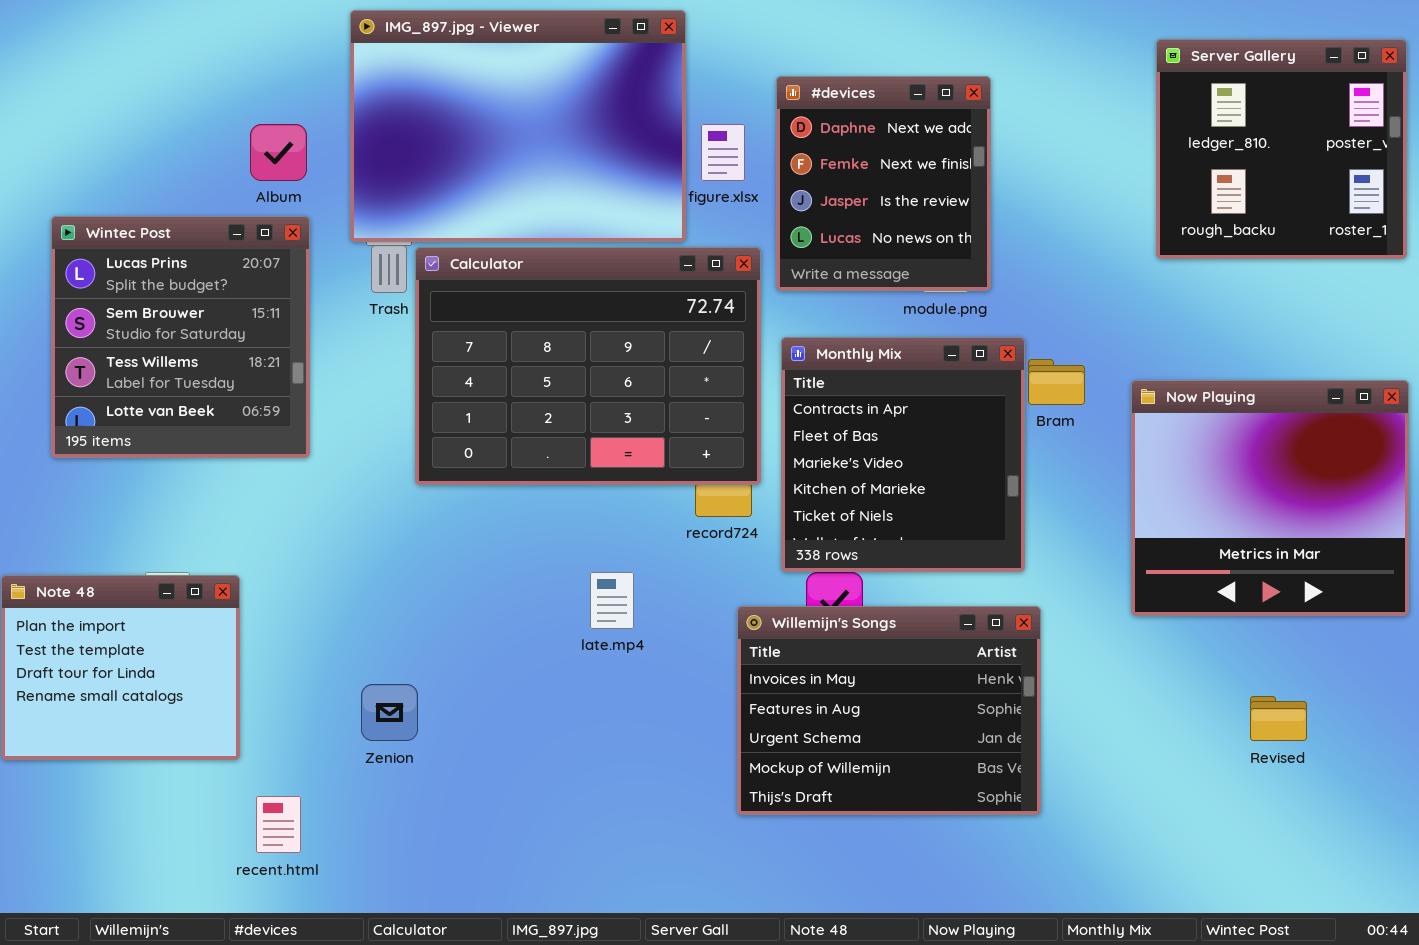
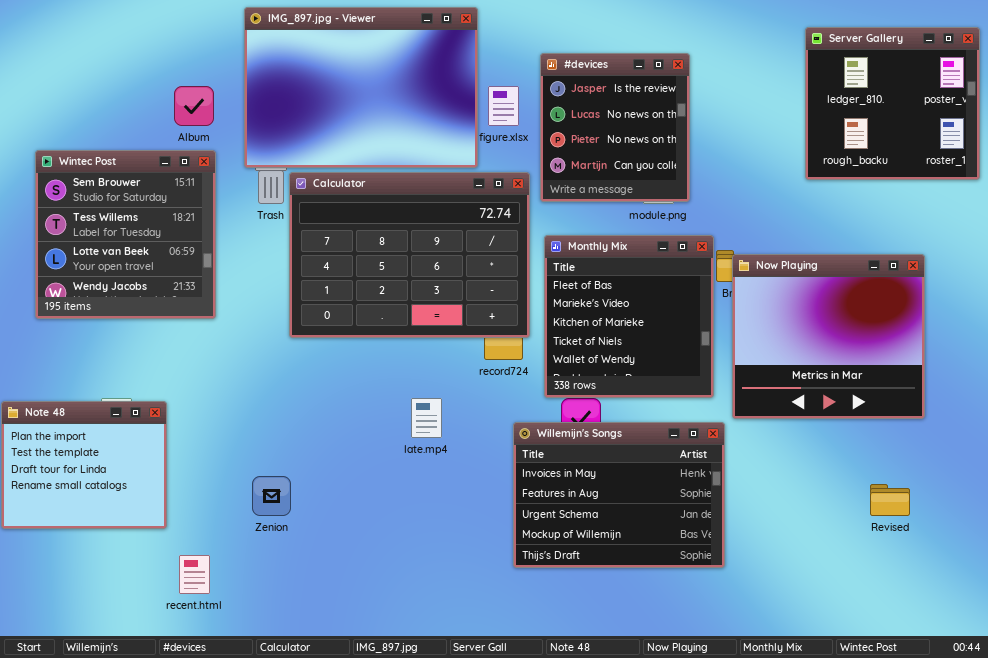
#devices: [776,76,991,291] -> [540,53,690,202], scrolled down 2 rows
Wintec Post: [51,216,310,458] -> [35,150,216,319], scrolled down 1 row
Monthly Mix: [781,337,1025,572] -> [544,235,714,398], scrolled down 1 row
Now Playing: [1131,380,1409,616] -> [732,254,925,419], moved

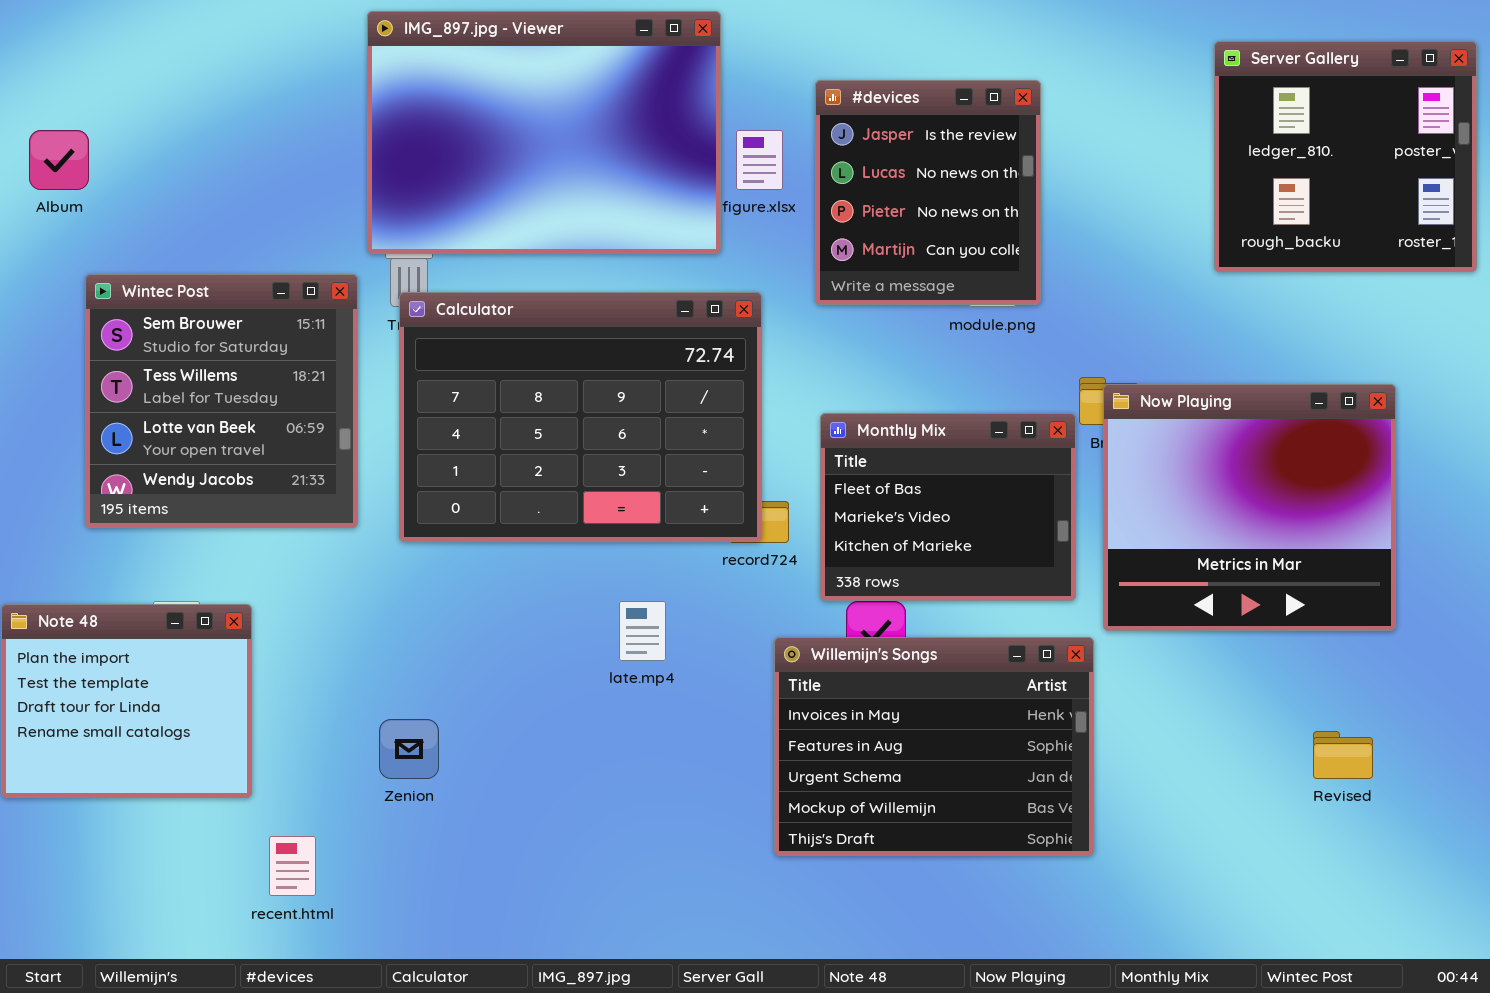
Album: [174,86,214,126] -> [29,130,89,190], moved
Wintec Post: [35,150,216,319] -> [85,274,358,528], moved
Calculator: [289,172,530,338] -> [399,292,762,542], moved
Monthly Mix: [544,235,714,398] -> [820,413,1076,601], resized

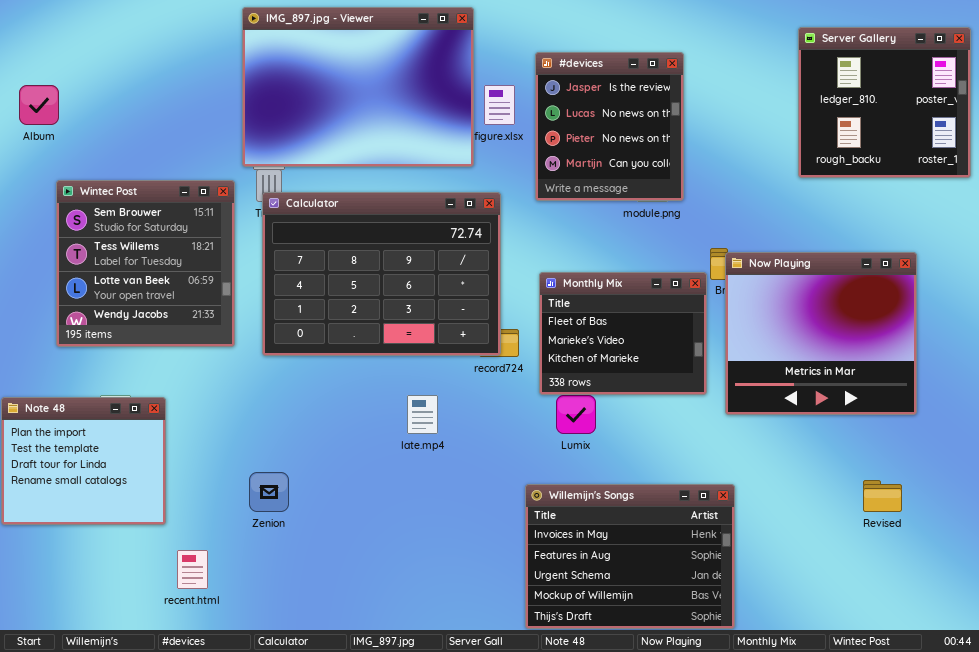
Willemijn's Songs: [774,637,1094,856] -> [525,484,735,629], moved

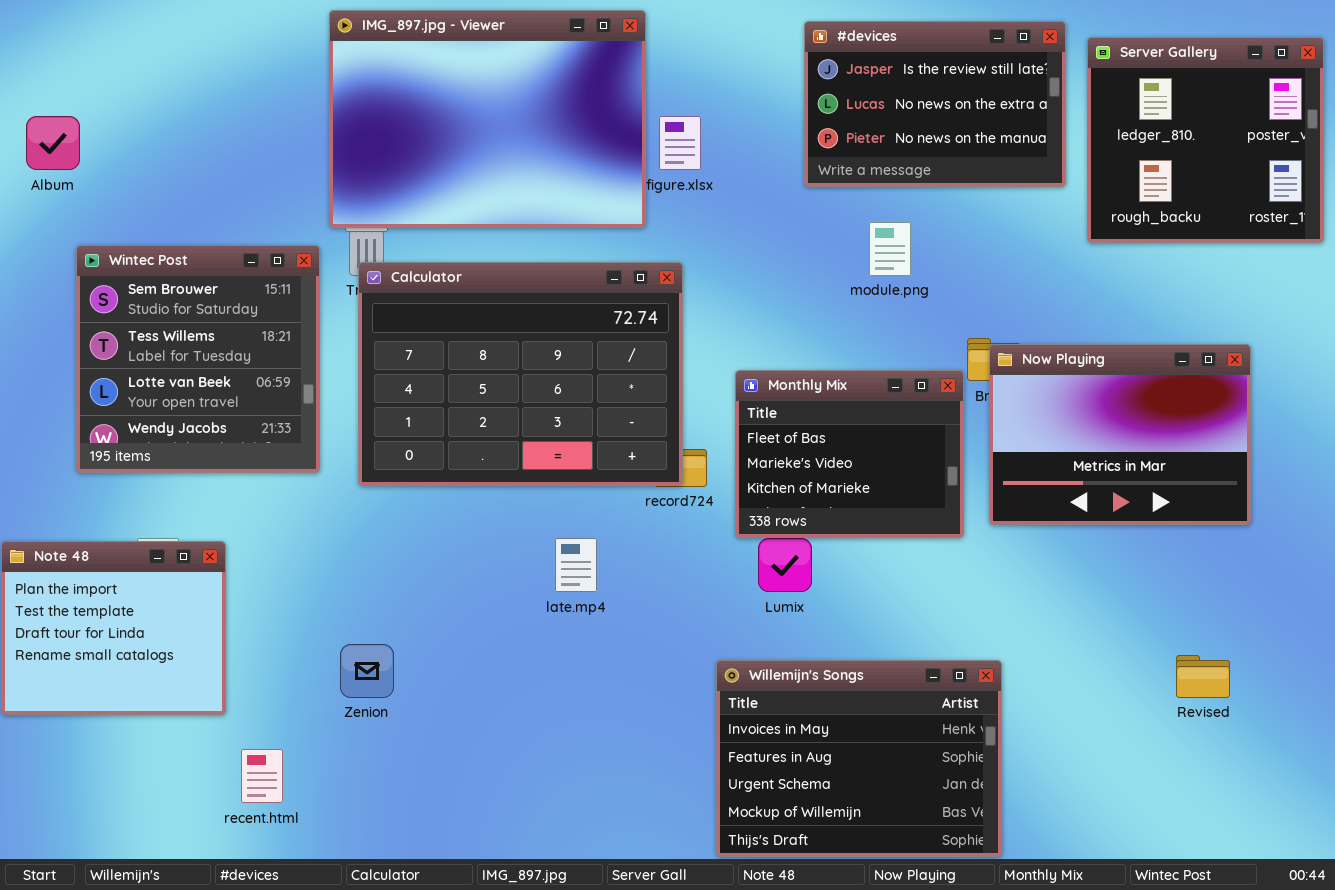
#devices: [535,52,684,201] -> [804,21,1066,187], moved, resized
Now Playing: [725,252,917,415] -> [989,344,1251,525], resized

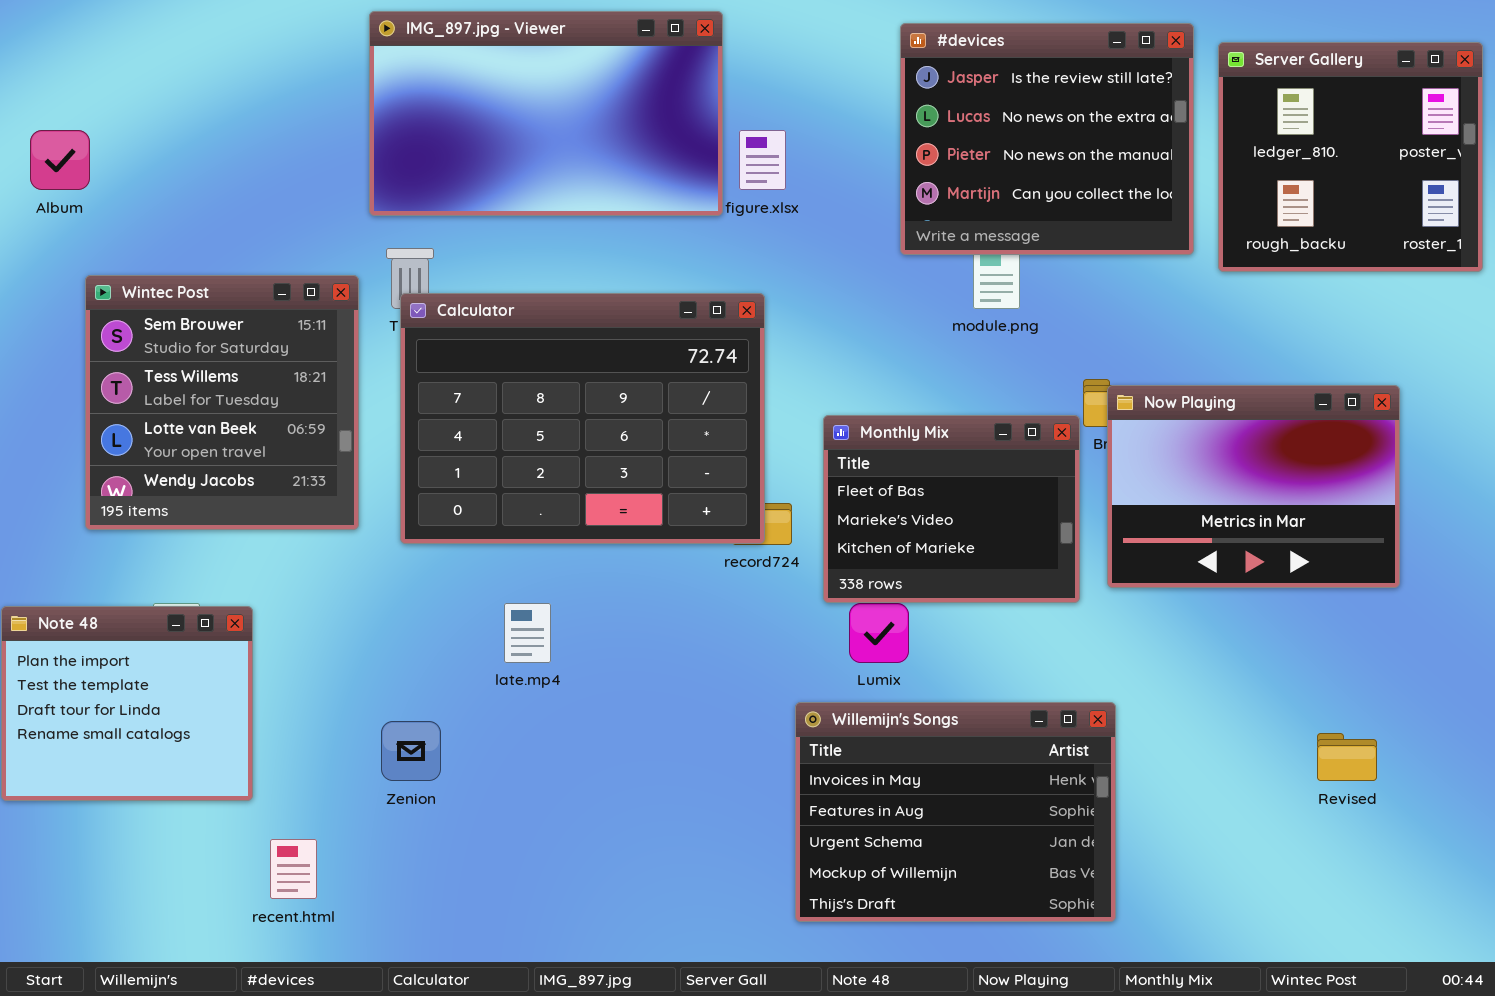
IMG_897.jpg - Viewer: [329,10,646,228] -> [369,11,723,216], resized
#devices: [804,21,1066,187] -> [900,23,1194,255], resized
late.mp4: [555,538,597,592] -> [504,603,551,663], moved
Willemijn's Songs: [716,660,1002,857] -> [795,702,1116,922], moved

